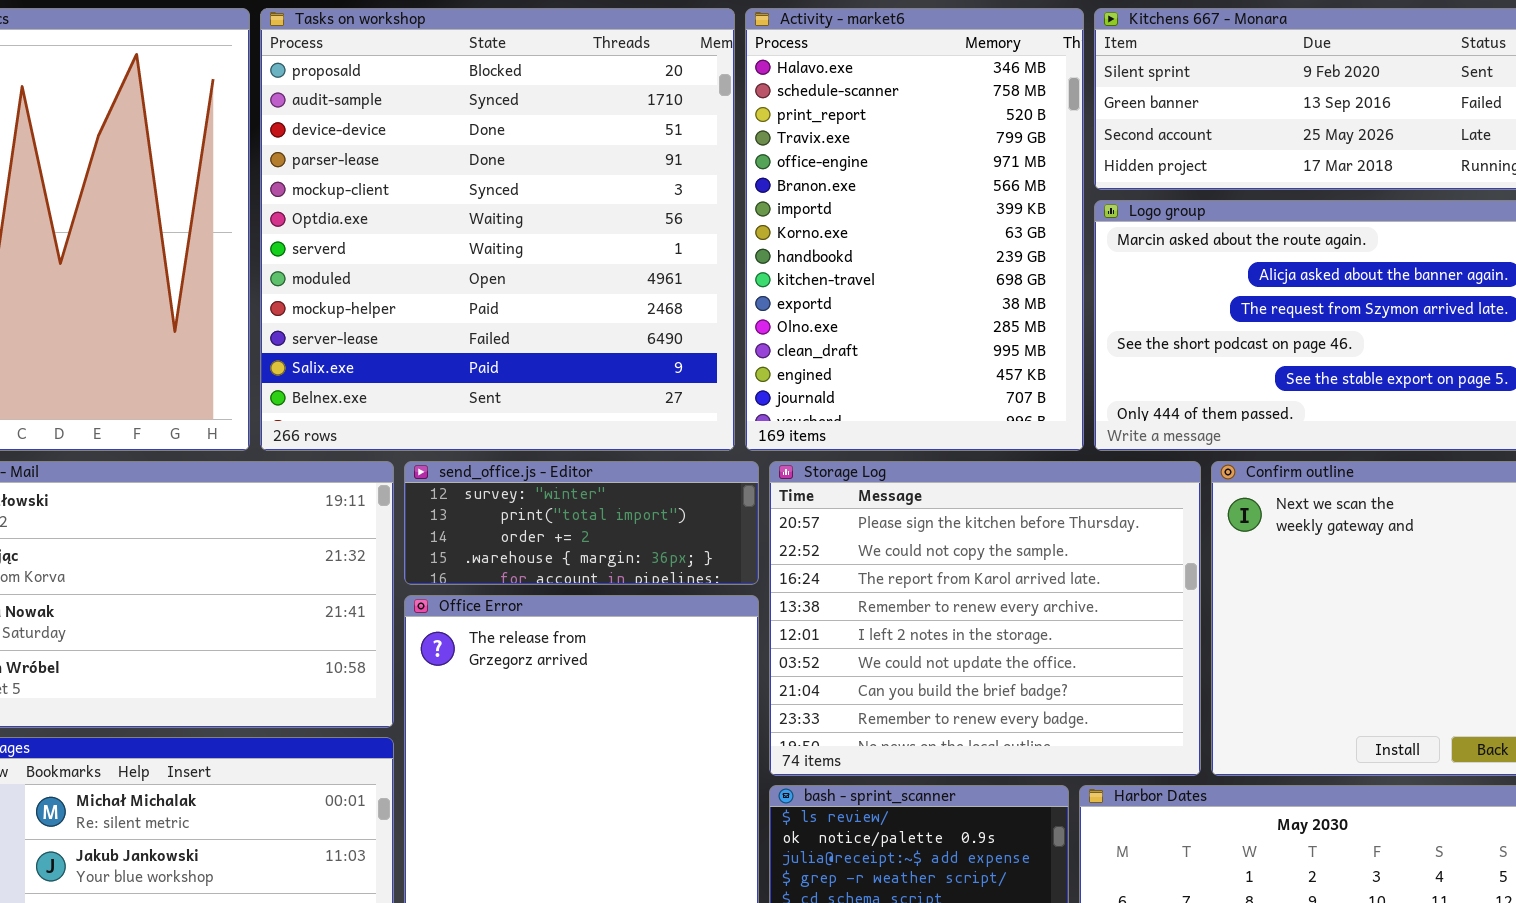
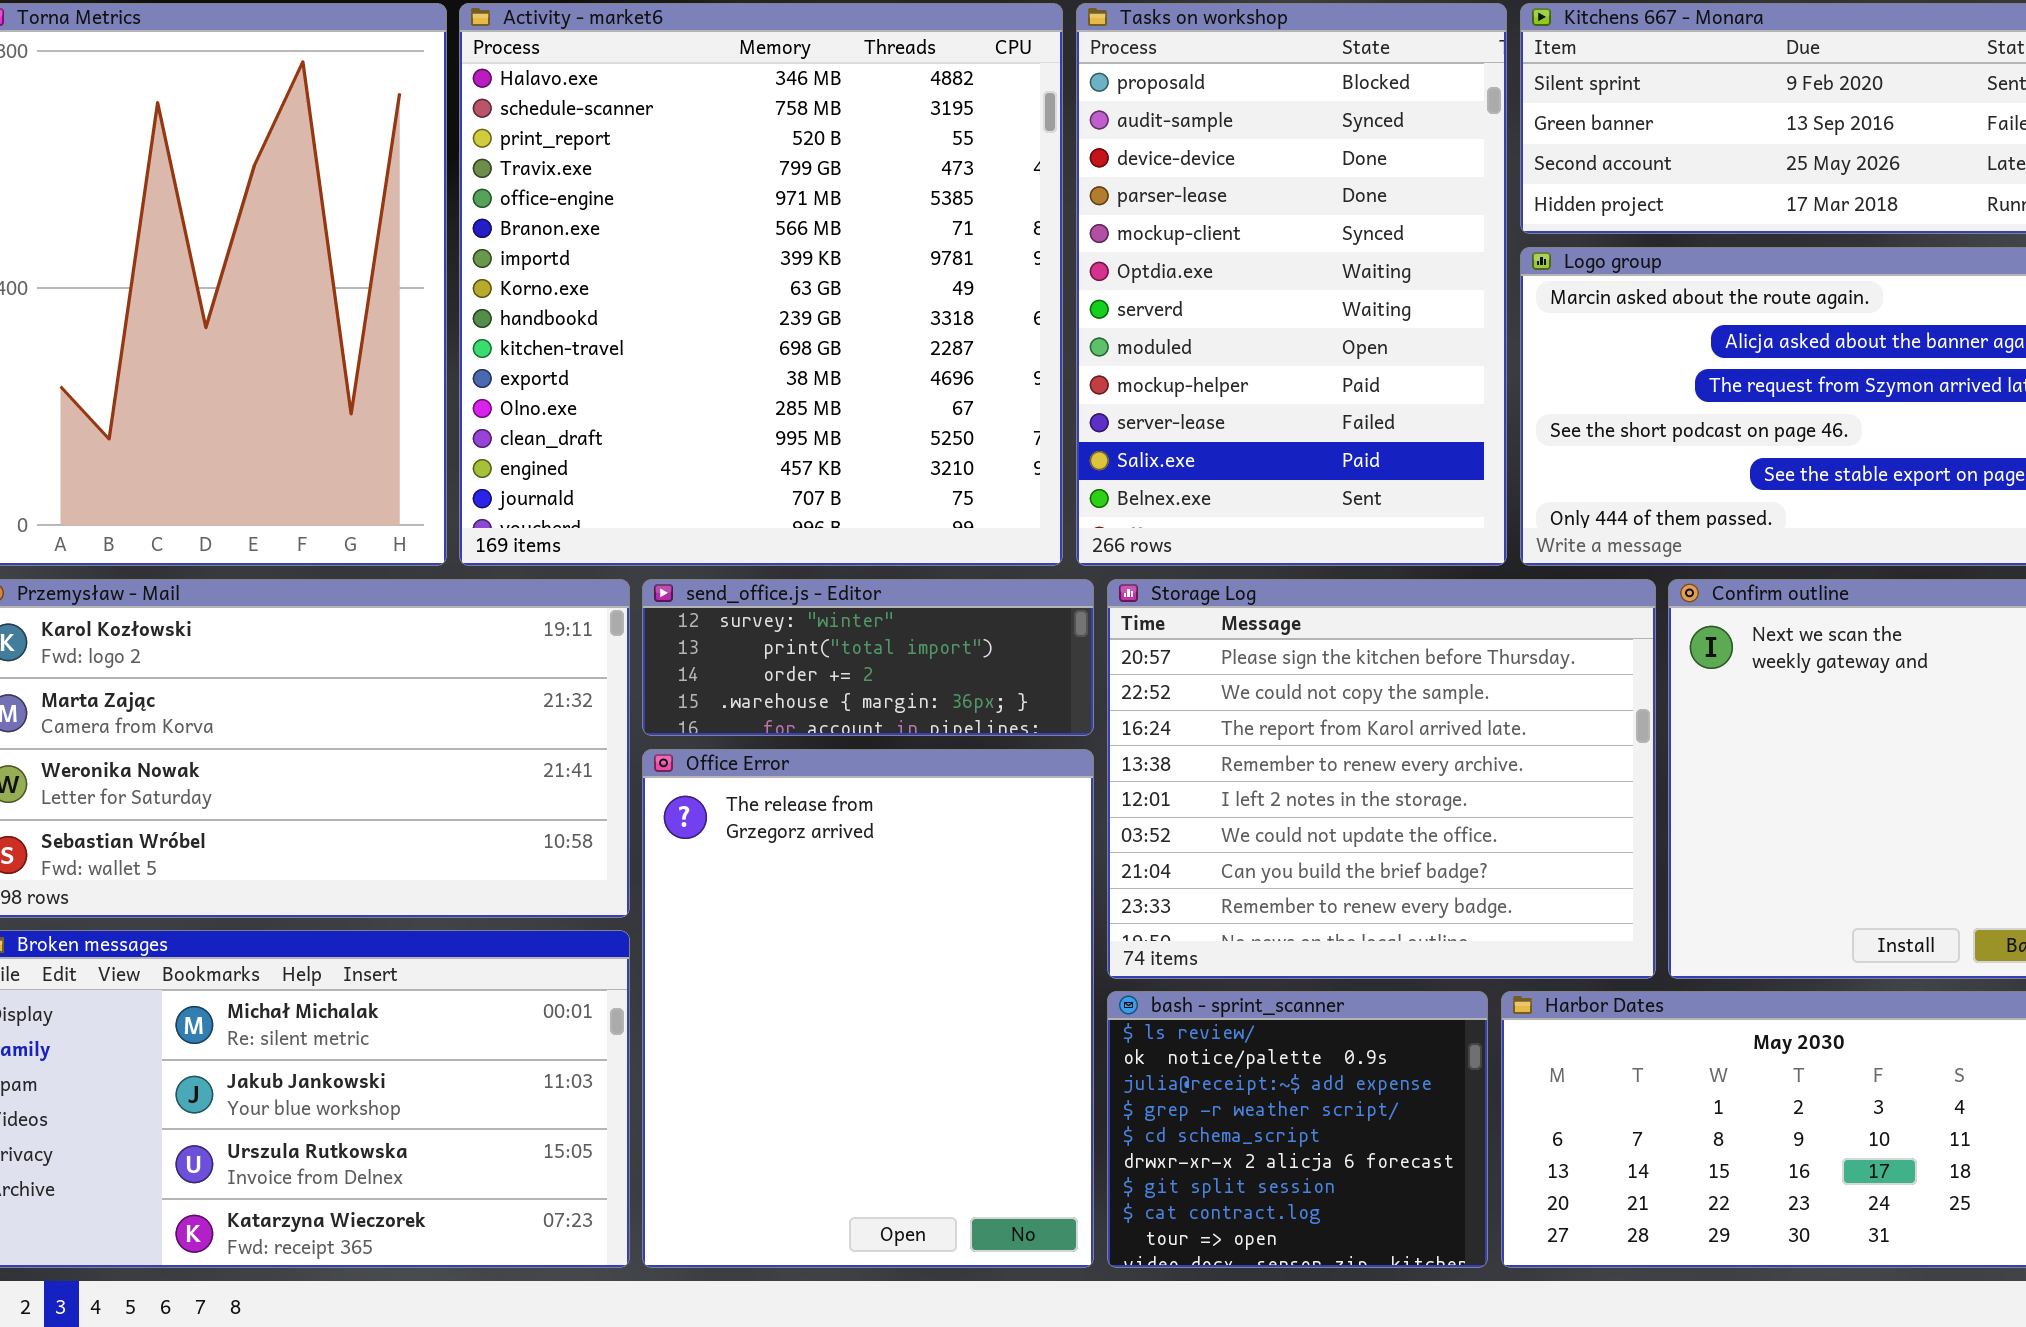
Tasks on workshop: [260,8,735,451] -> [1076,3,1507,566], moved, resized
Activity - market6: [745,8,1084,451] -> [459,3,1063,566], moved, resized

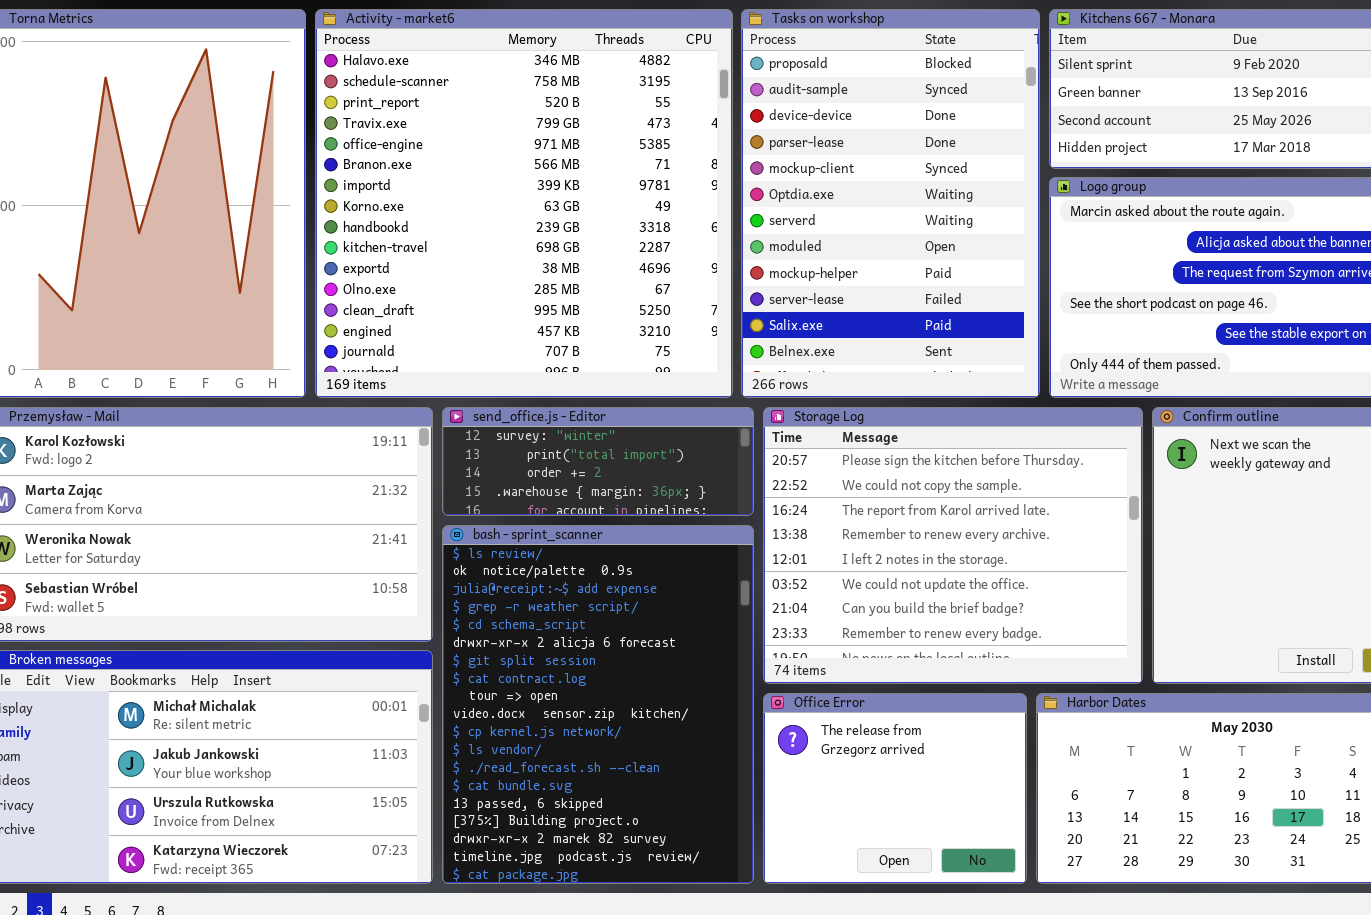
Office Error: [642,749,1094,1268] -> [763,693,1027,884], moved, resized
bash - sprint_scanner: [1107,991,1488,1268] -> [442,525,754,884], moved, resized

